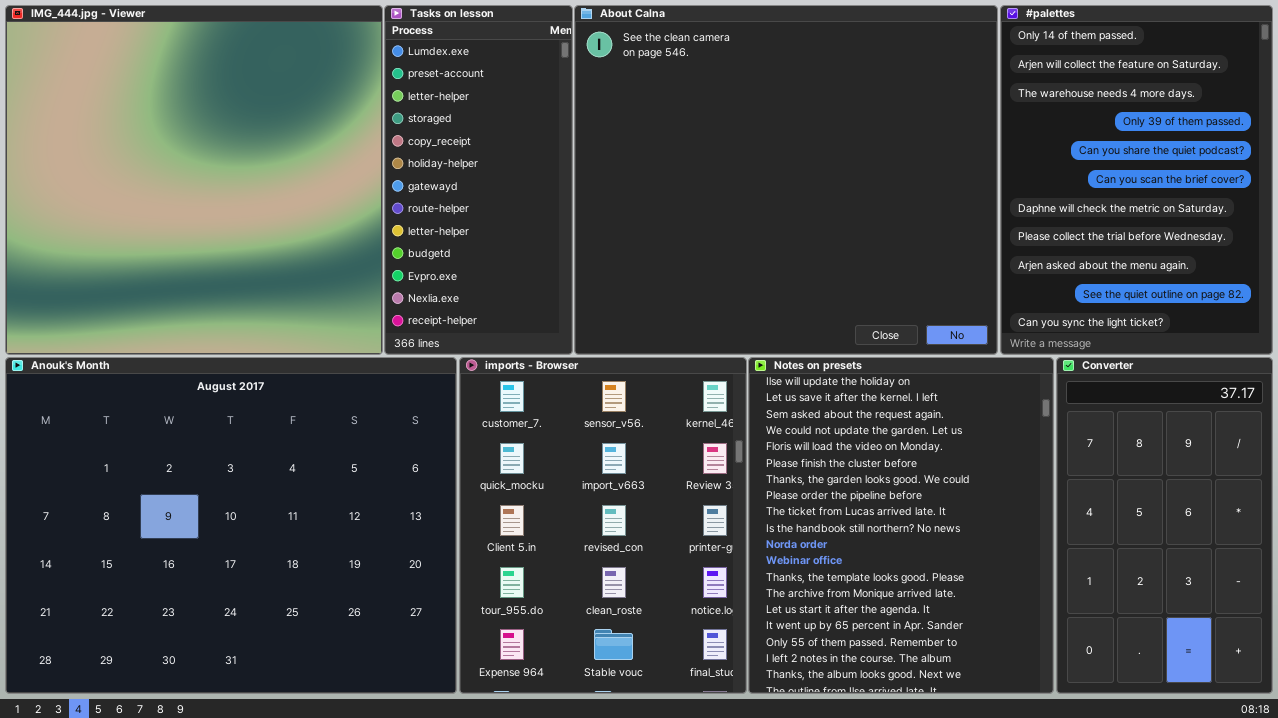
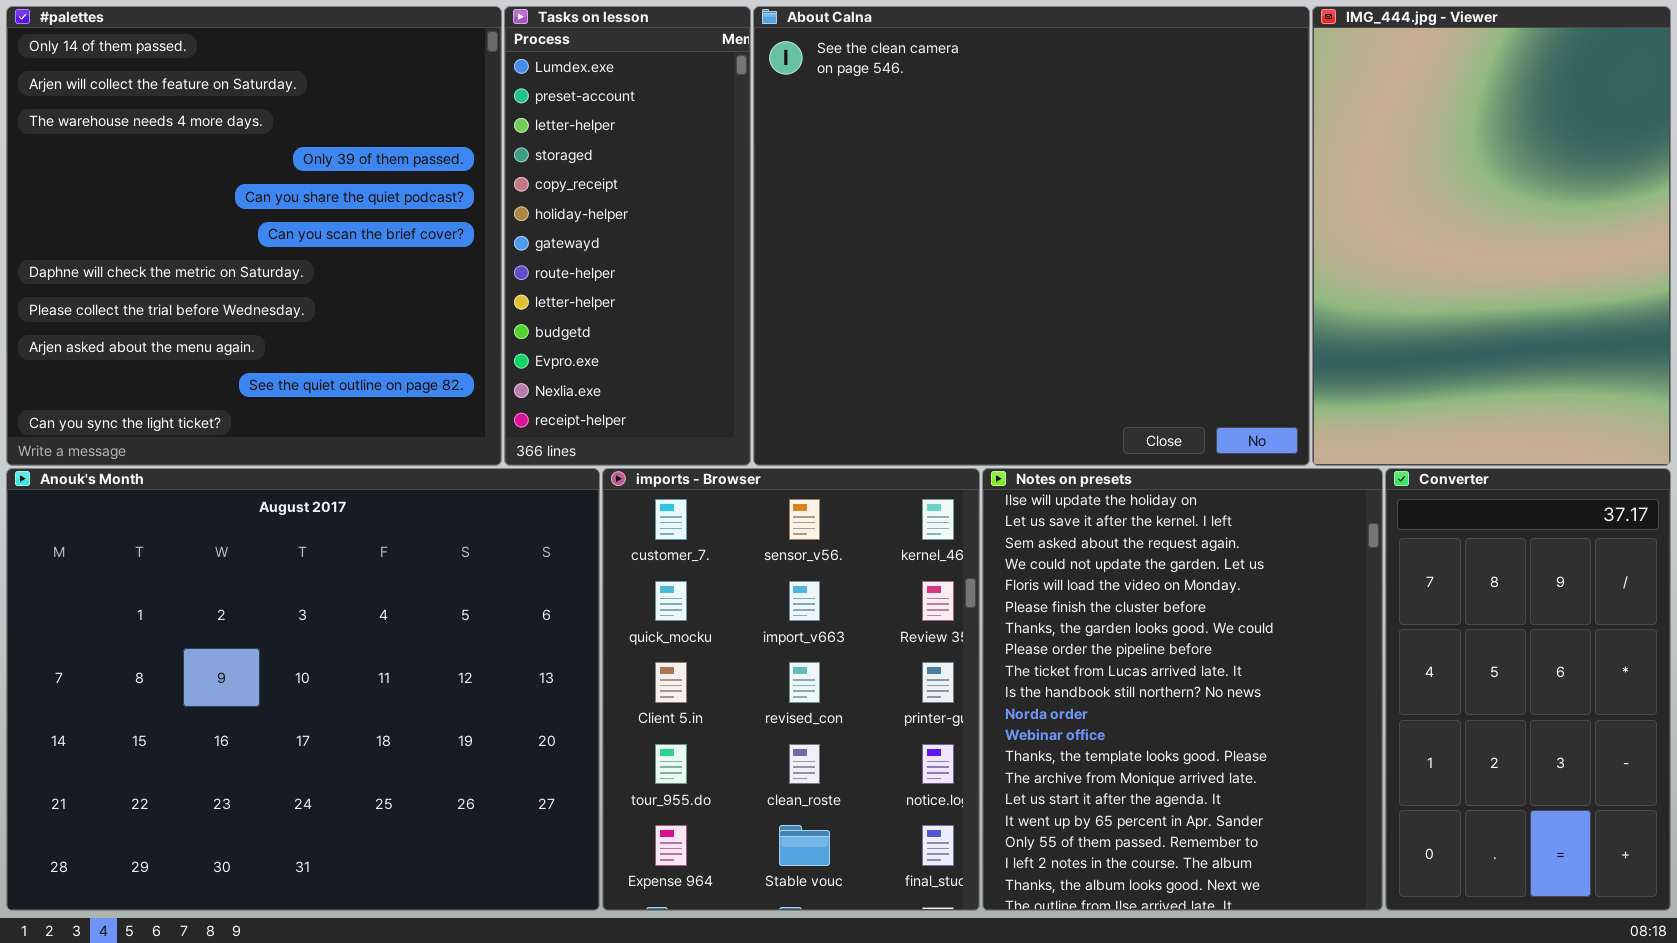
IMG_444.jpg - Viewer: [5,5,383,355] -> [1312,6,1671,466], moved, resized
#palettes: [1000,5,1273,355] -> [6,6,502,466], moved, resized

